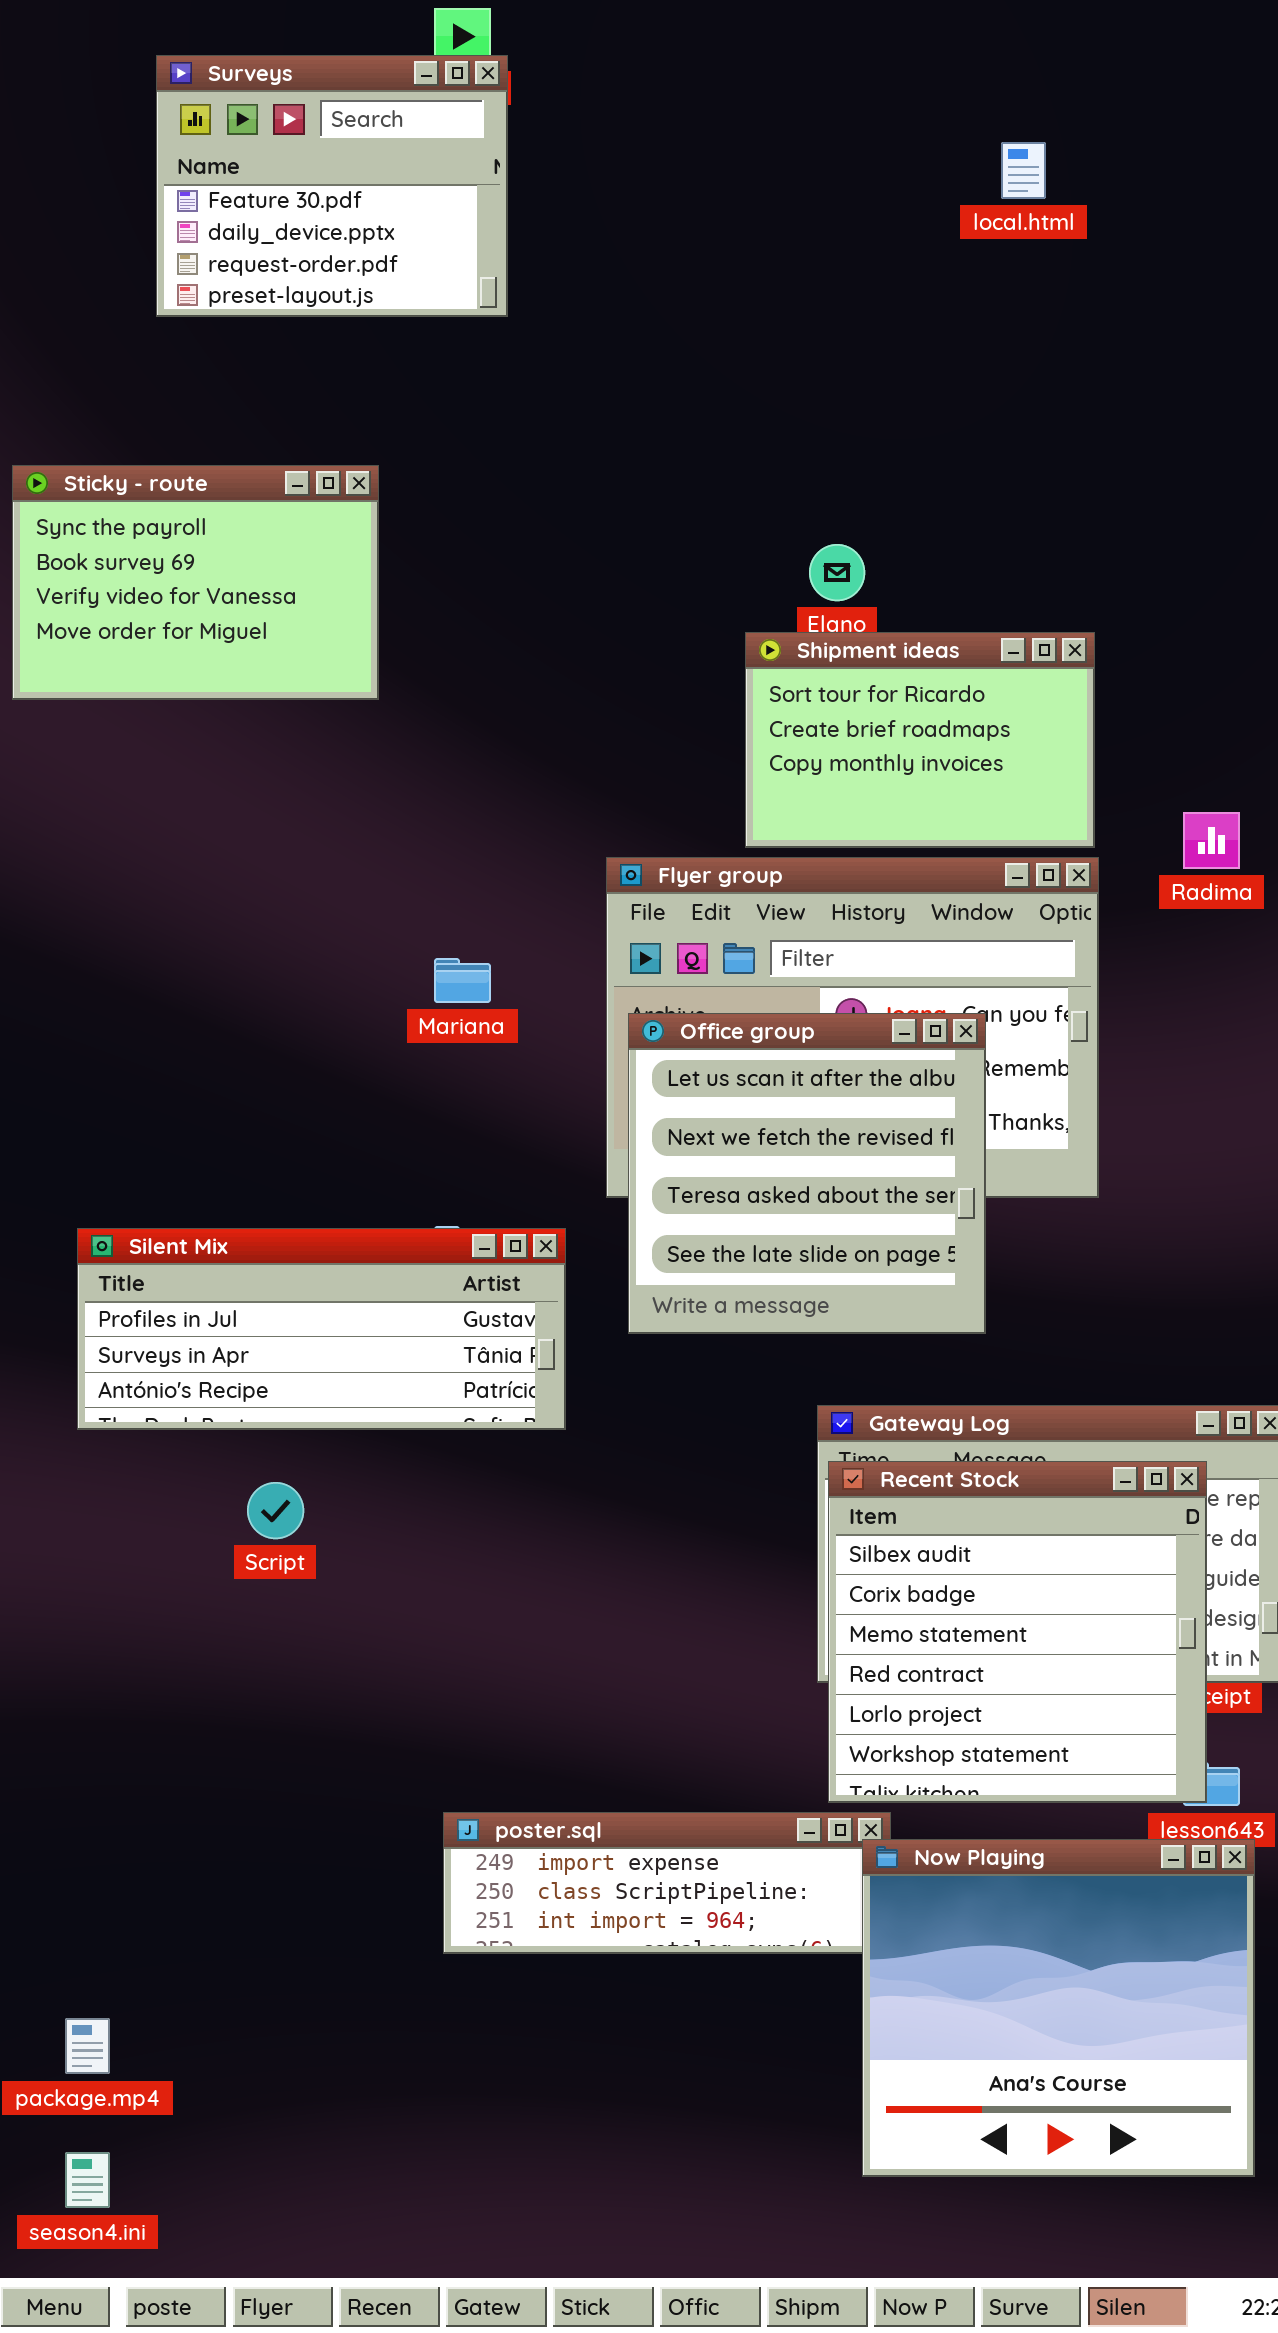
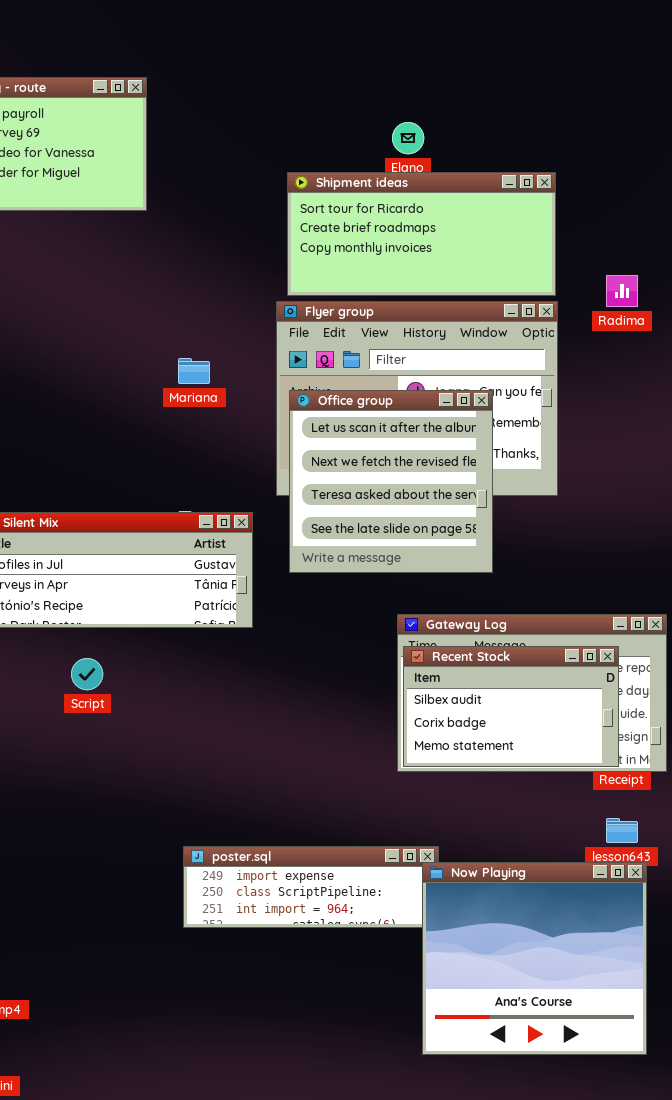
Shipment ideas: [745,632,1095,848] -> [287,172,556,296], resized
Recent Stock: [828,1461,1207,1803] -> [403,646,619,767], resized

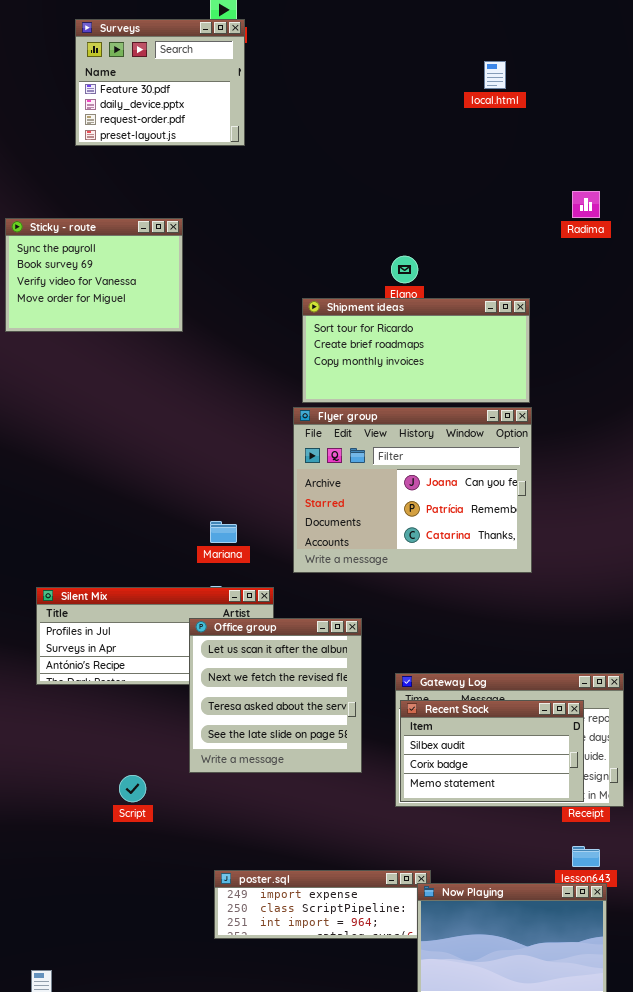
Radima: [606,275,638,307] -> [572,191,600,218], moved
Mariana: [178,358,210,384] -> [210,521,237,543], moved
Office group: [289,390,493,573] -> [189,618,362,773], moved
Script: [71,658,103,690] -> [119,775,146,802], moved

